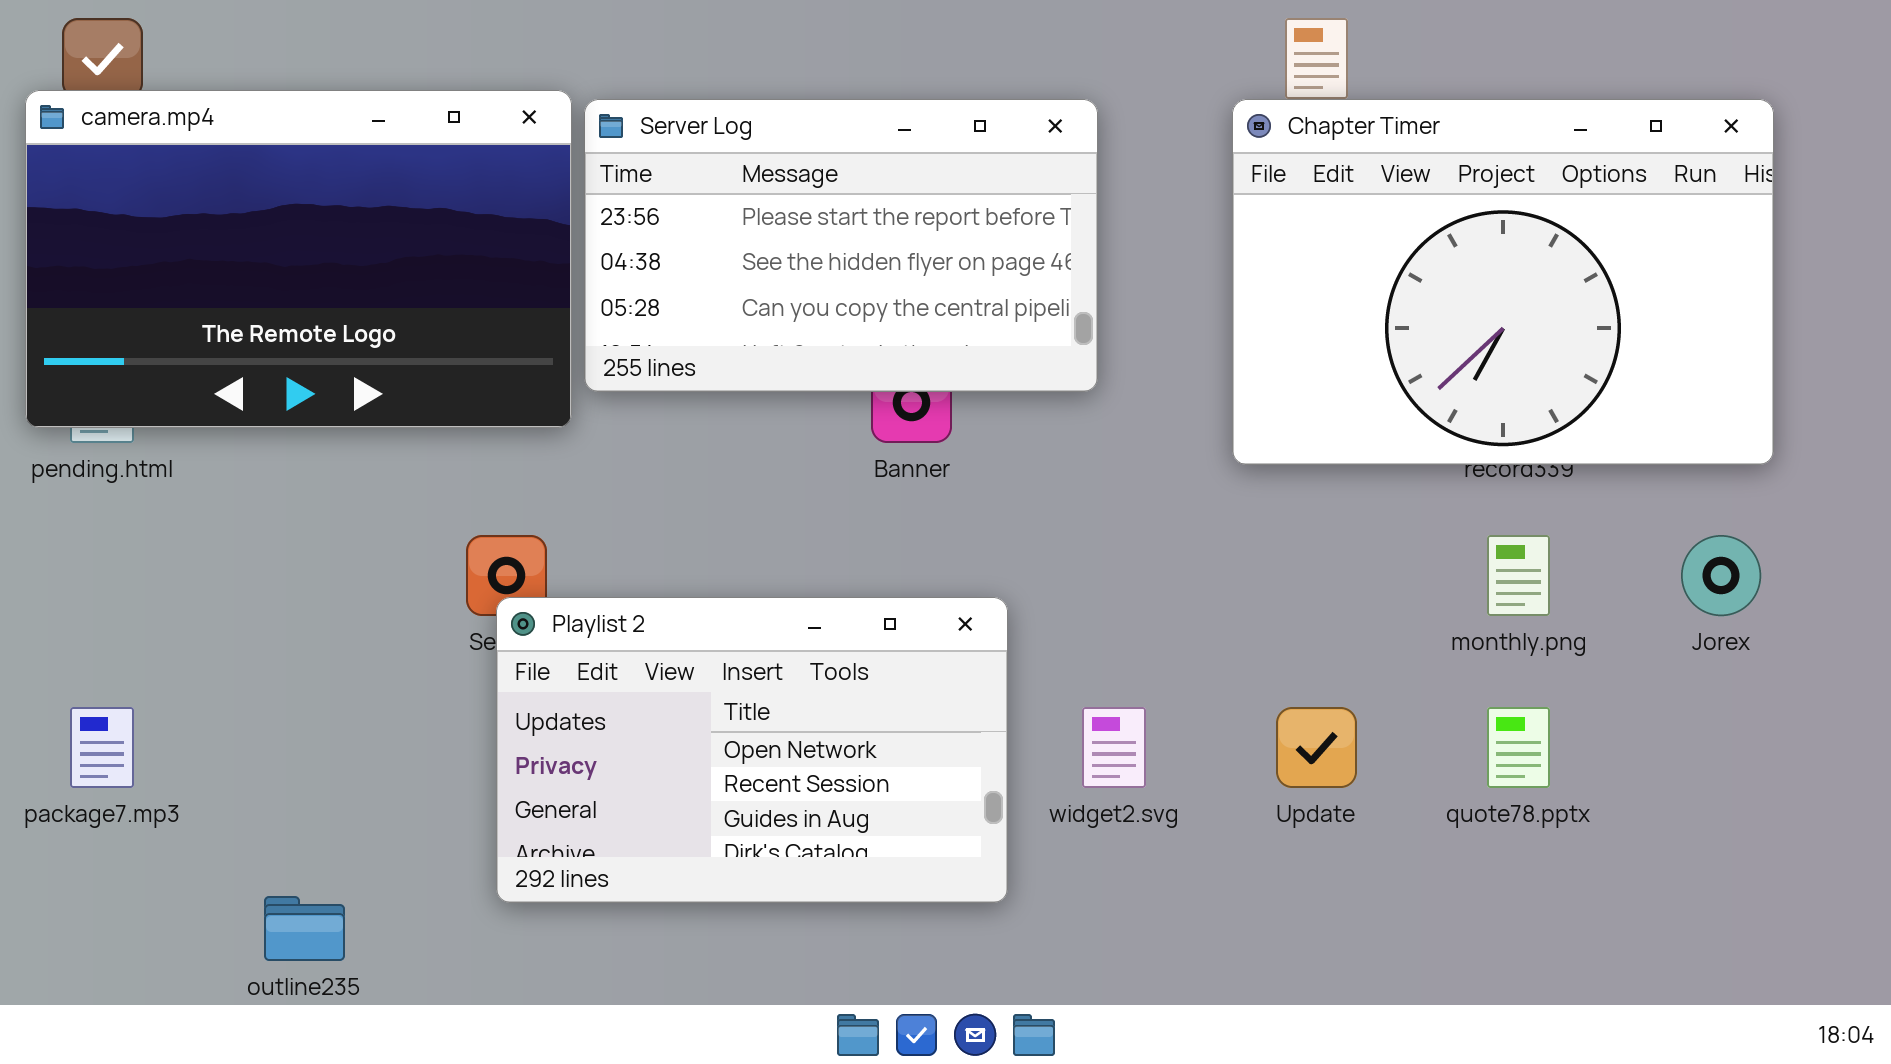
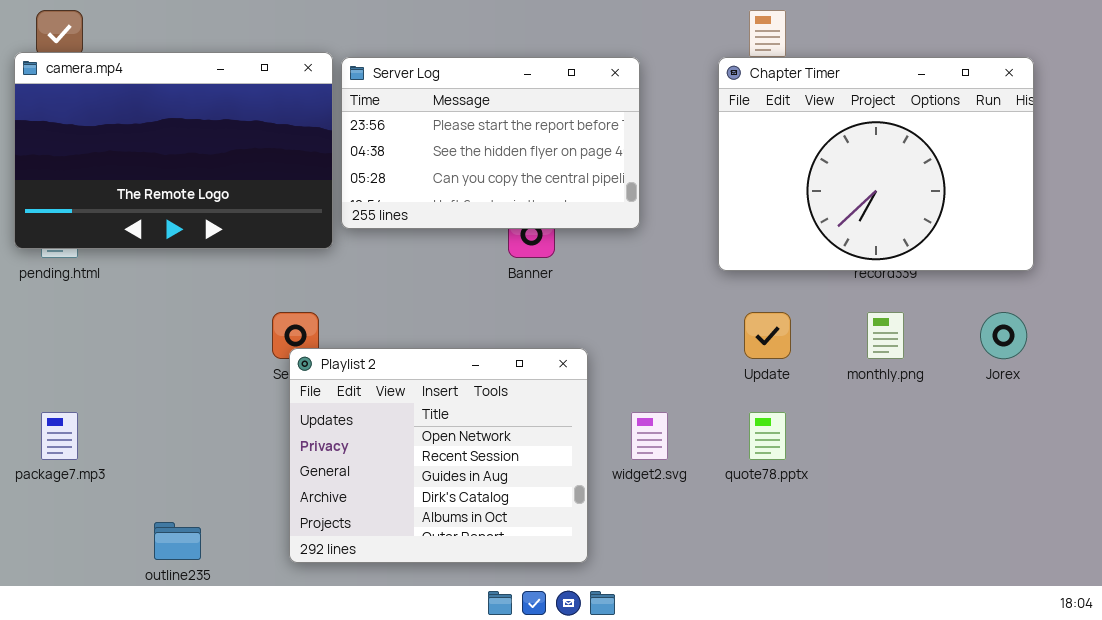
Playlist 2: [496,597,1008,903] -> [289,348,588,563], resized
Update: [1276,707,1357,788] -> [744,312,791,359], moved
quote78.pptx: [1487,707,1550,788] -> [749,412,786,460], moved

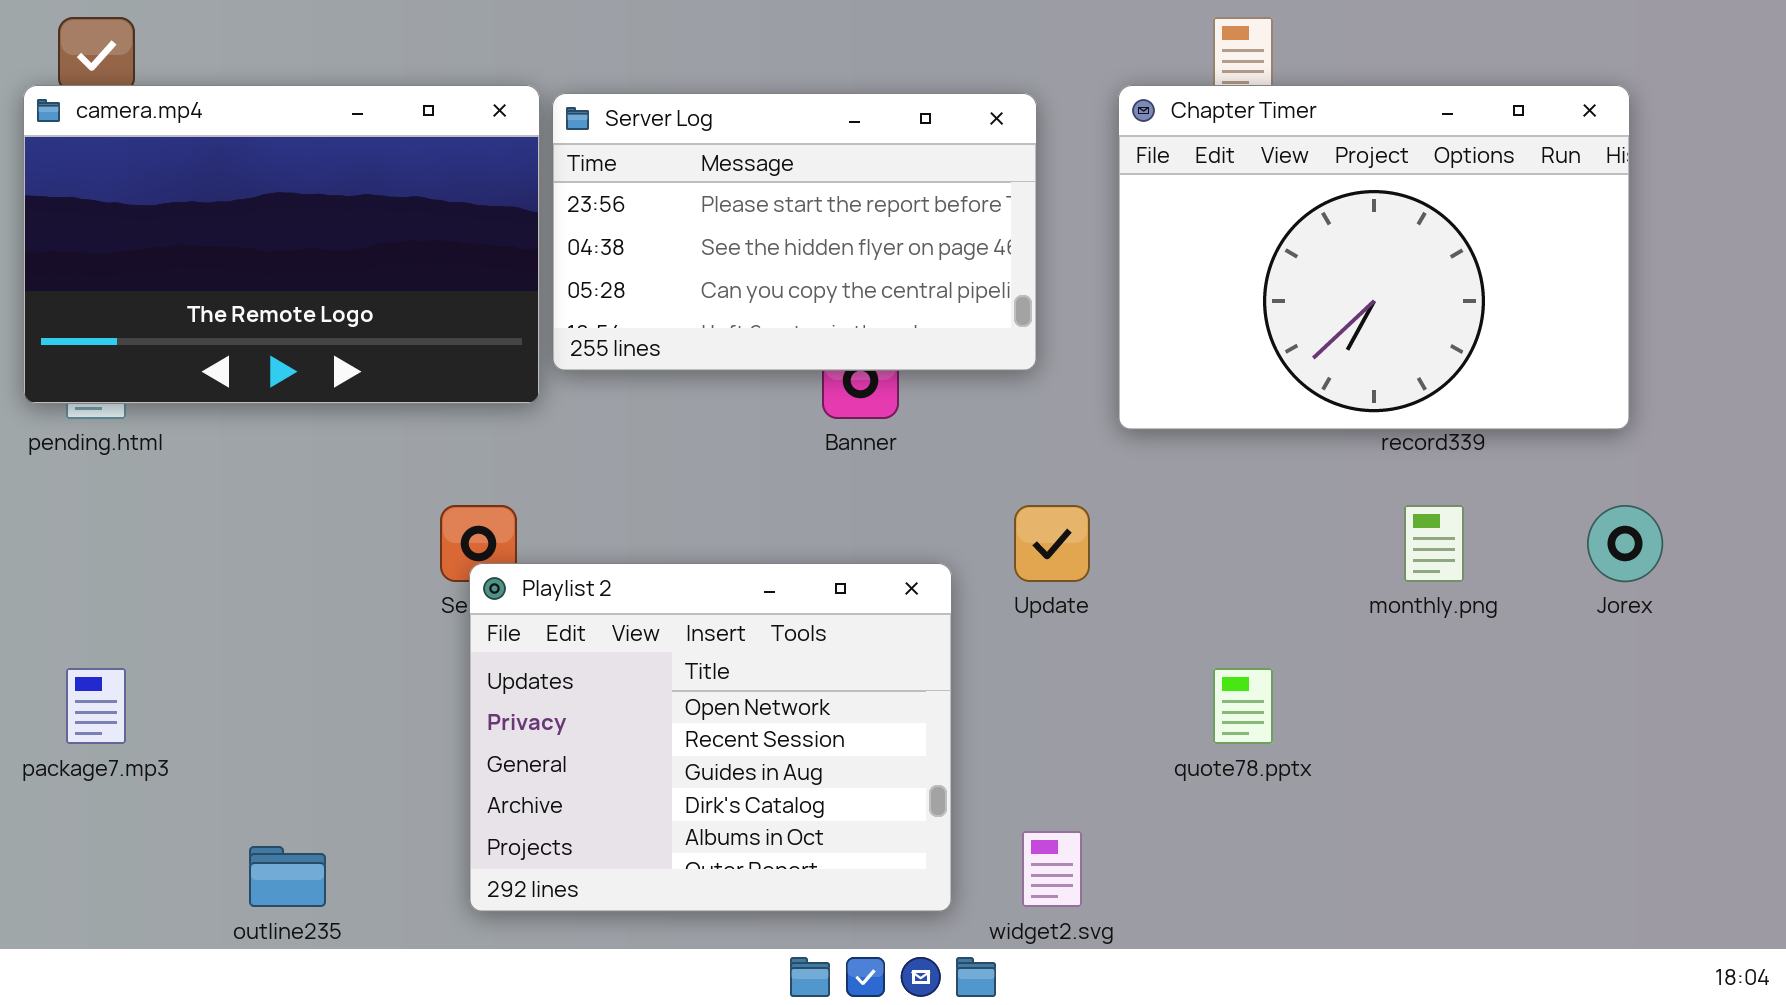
Chapter Timer: [718,57,1034,271] -> [1118,85,1630,430], moved
Update: [744,312,791,359] -> [1014,505,1090,582], moved
widget2.svg: [631,412,668,460] -> [1022,831,1082,907], moved

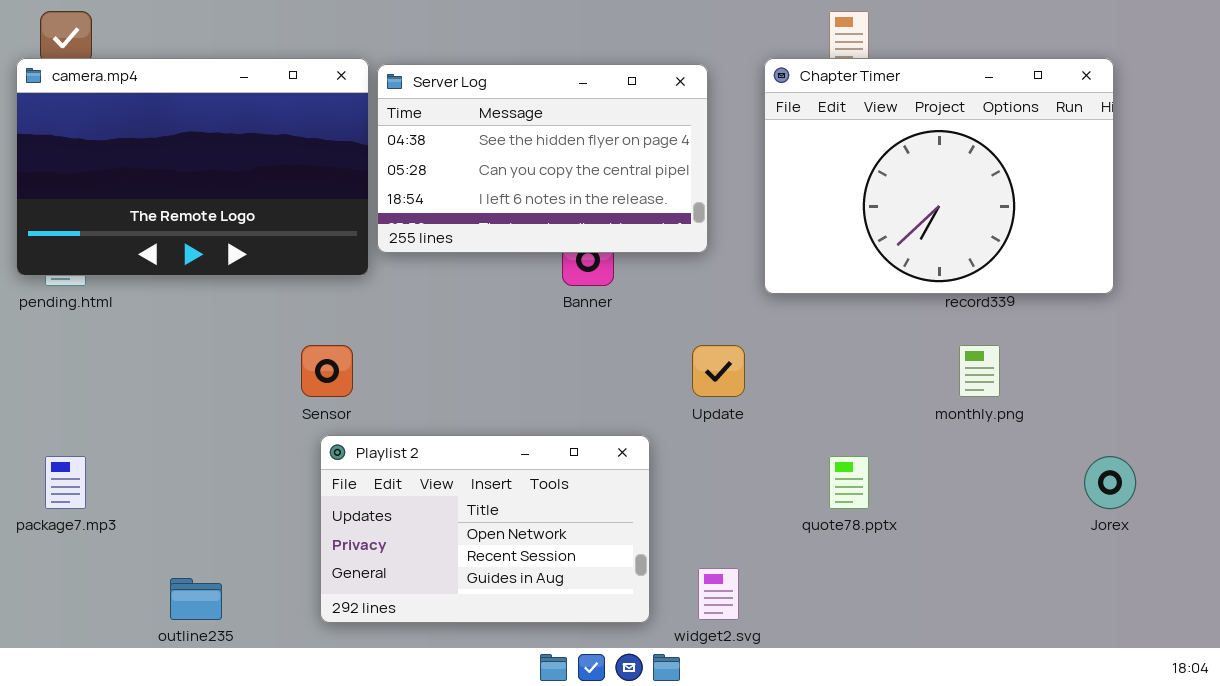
Server Log: [552,93,1037,371] -> [377,64,708,253], scrolled down 1 row
Jorex: [1587,505,1663,582] -> [1084,456,1136,509], moved
Playlist 2: [469,563,952,912] -> [320,435,650,623], resized

